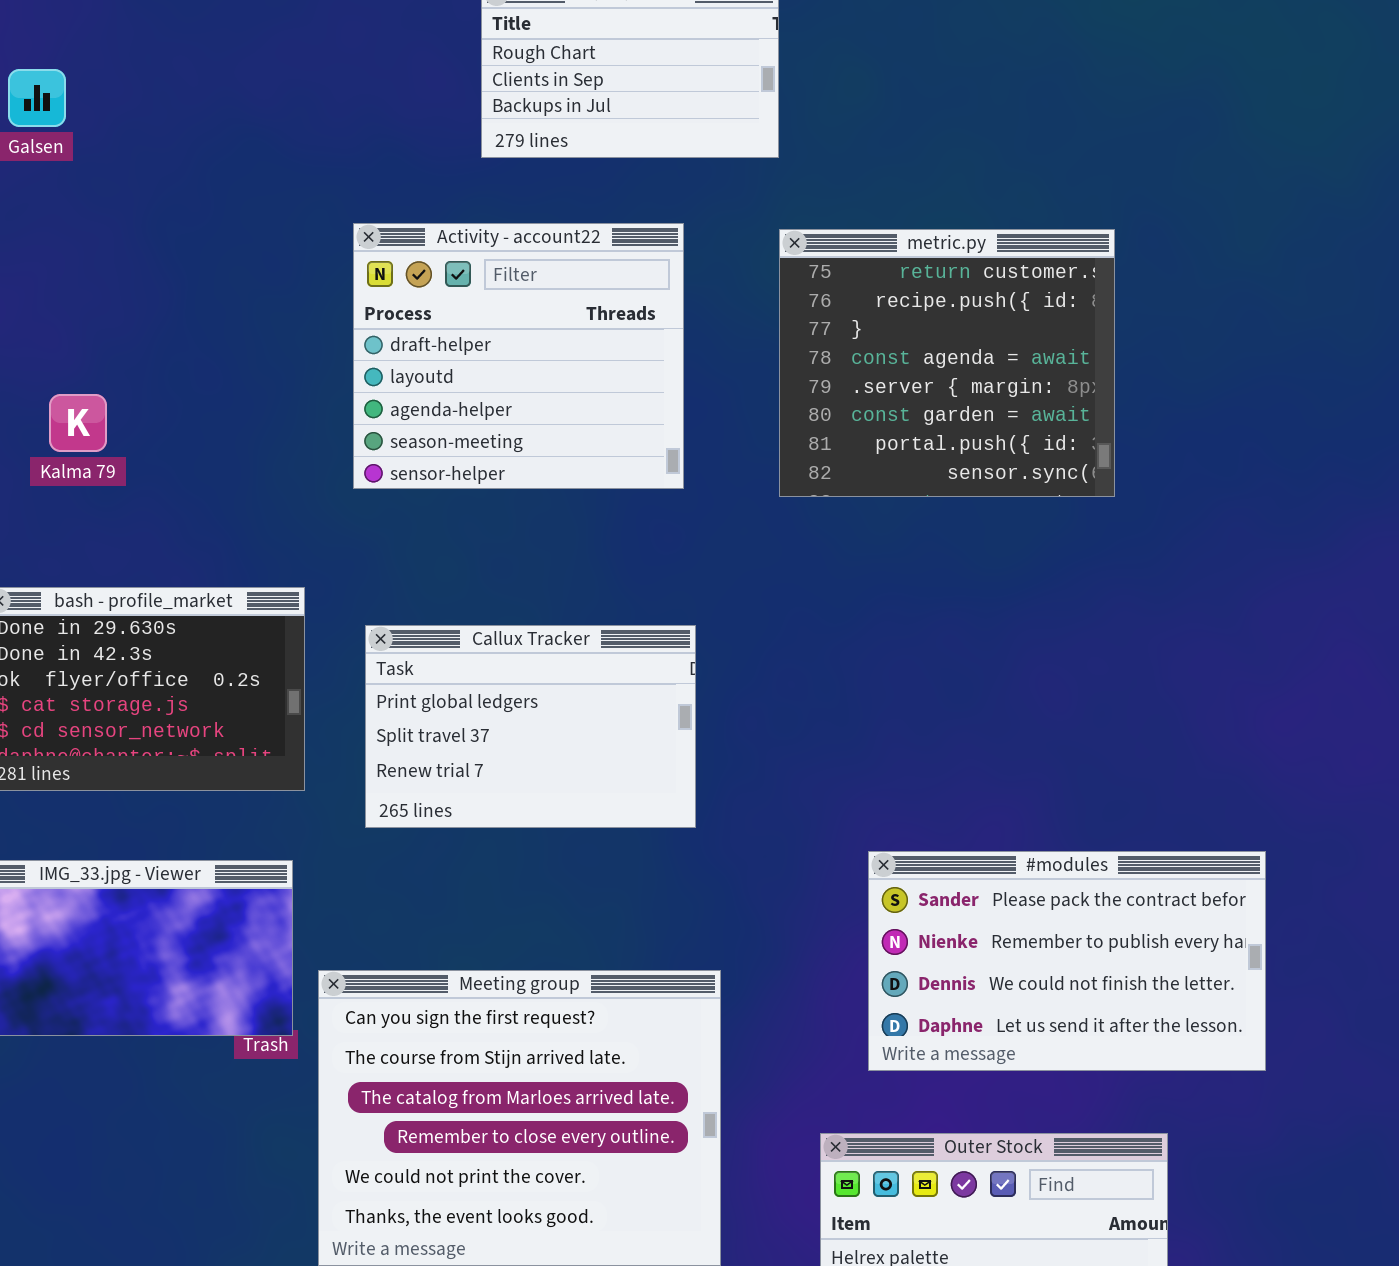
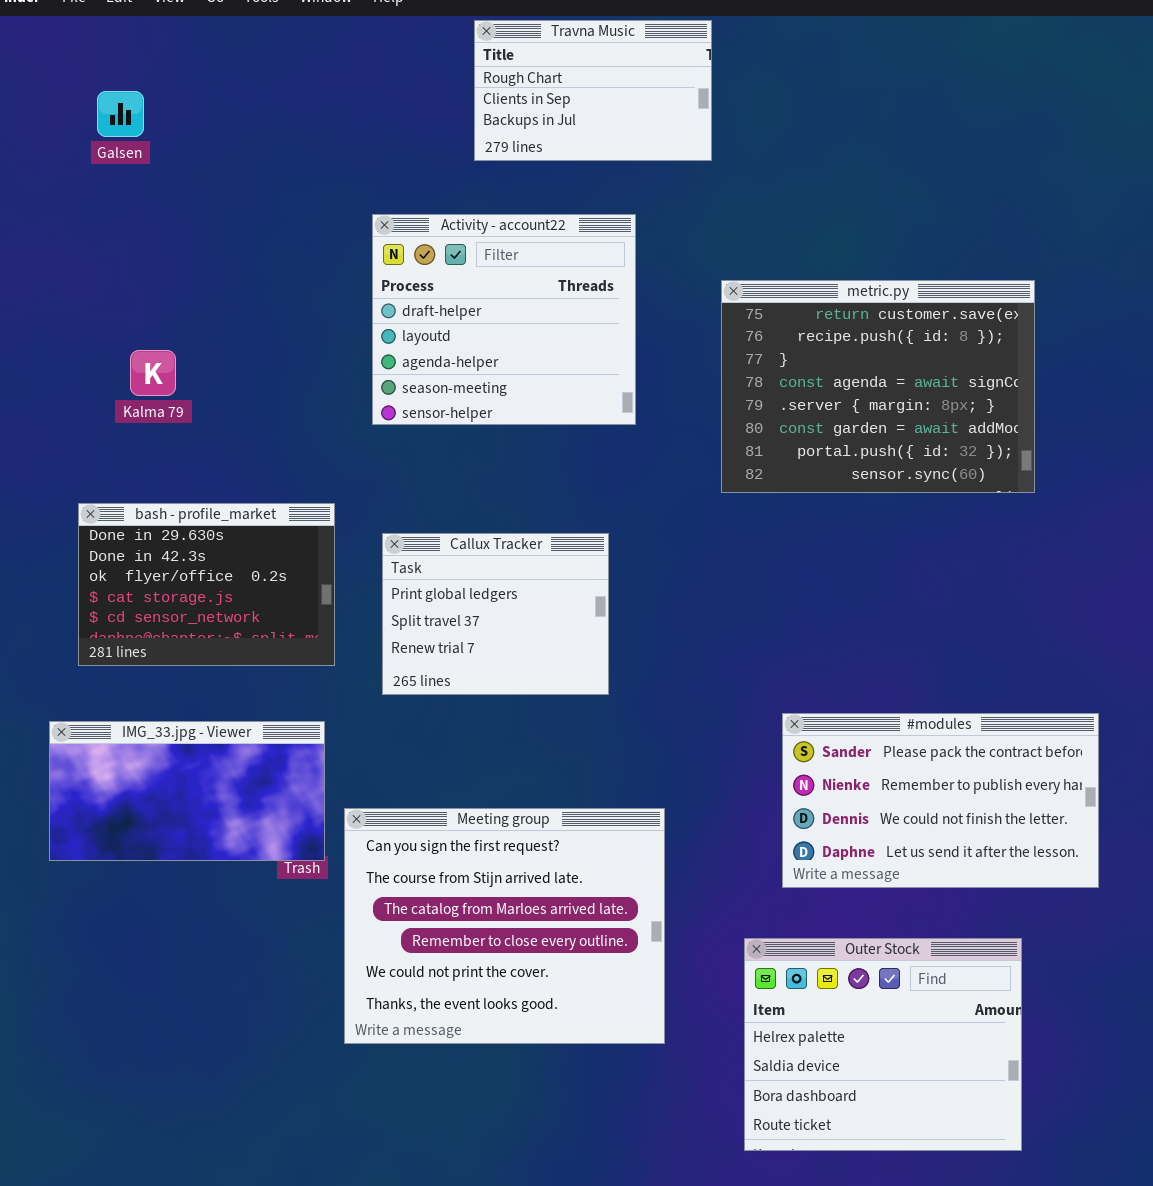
metric.py: [779,229,1115,497] -> [721,280,1035,493], moved, resized
Callux Tracker: [365,625,696,828] -> [382,533,609,695], resized

